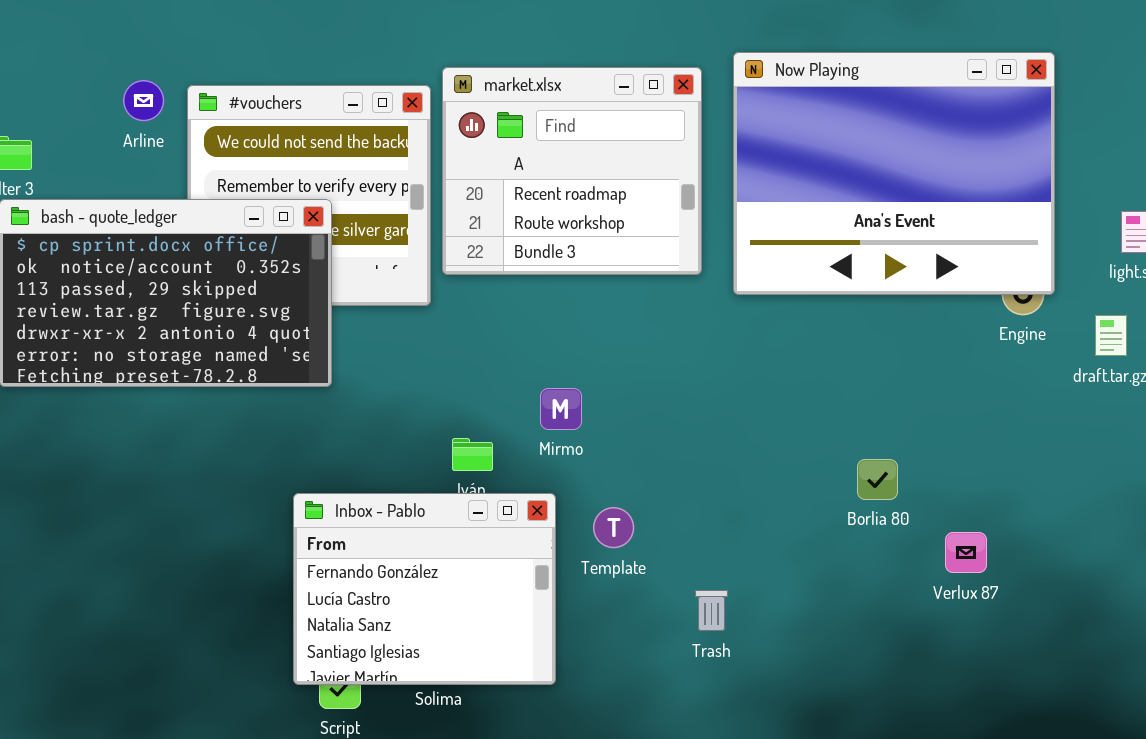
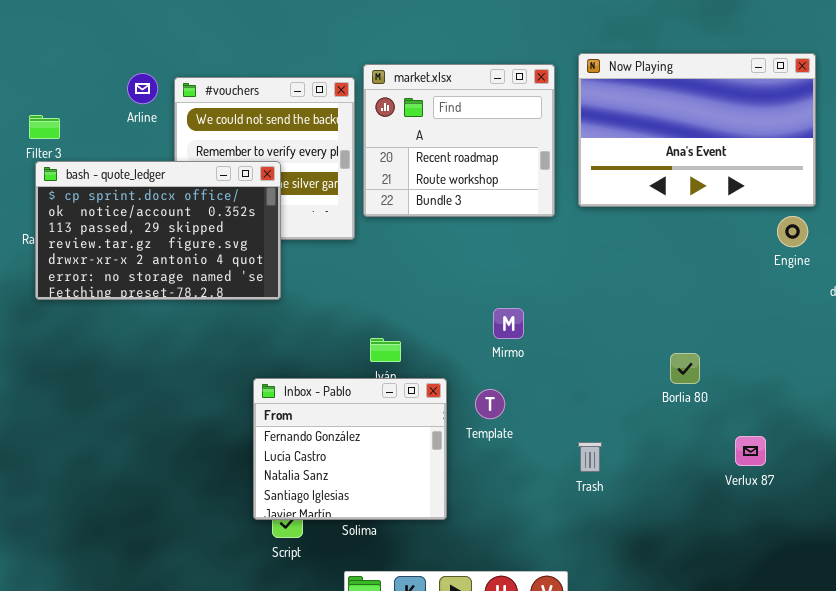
Now Playing: [733,52,1055,295] -> [578,53,816,207], resized
Mirmo: [540,388,582,430] -> [493,308,524,339], moved
Verlux 87: [945,532,987,573] -> [735,436,766,466], moved
Trash: [695,590,728,631] -> [578,442,602,472], moved

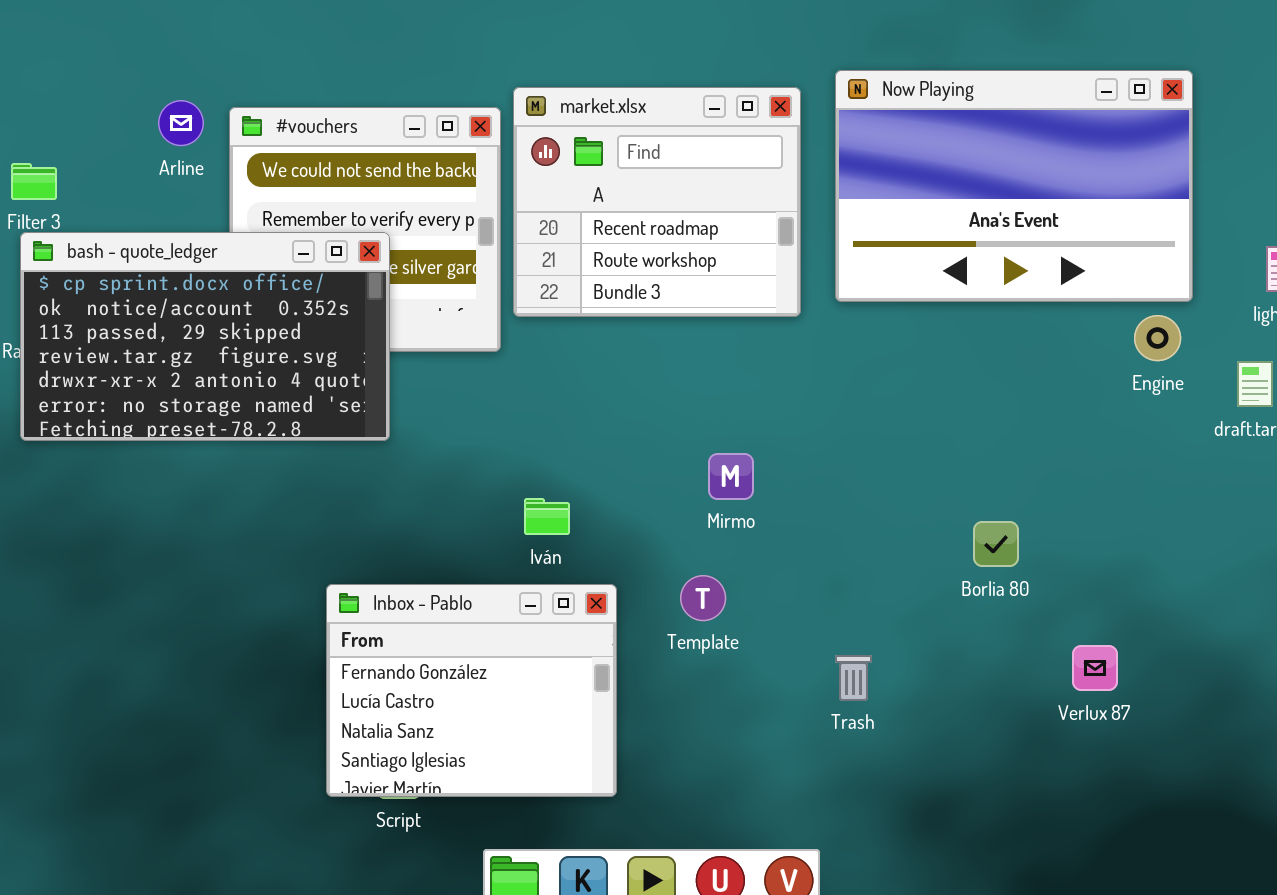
Inbox - Pablo: [253,378,447,520] -> [326,584,617,797], moved

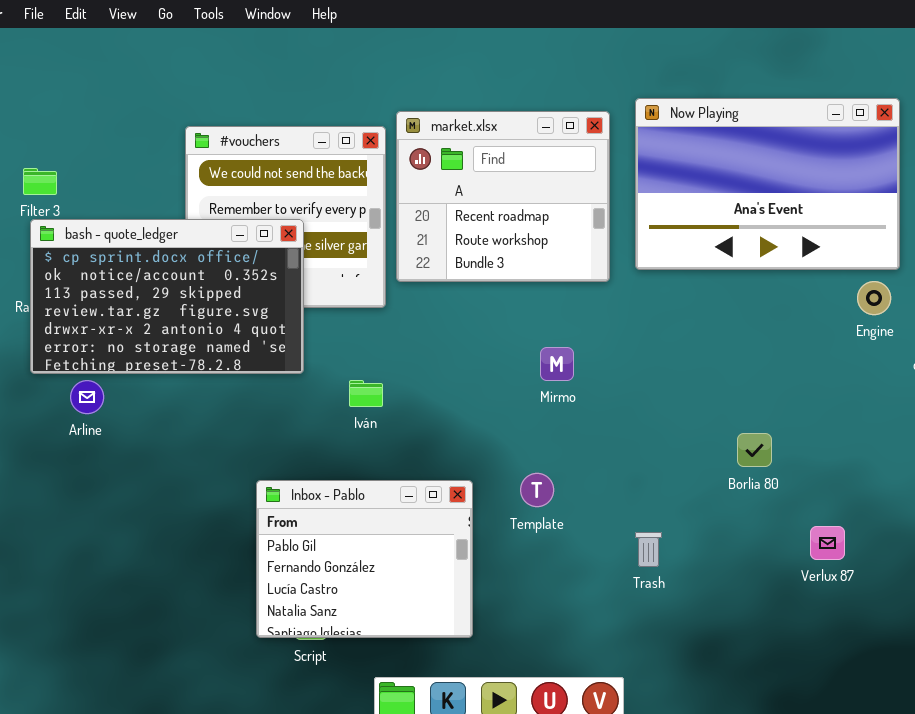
Arline: [158,100,204,146] -> [70,380,104,414], moved
Mirmo: [708,453,754,500] -> [540,347,574,381], moved
Iván: [524,498,570,535] -> [349,380,383,407], moved
Inbox - Pablo: [326,584,617,797] -> [256,480,473,638], scrolled up 1 row

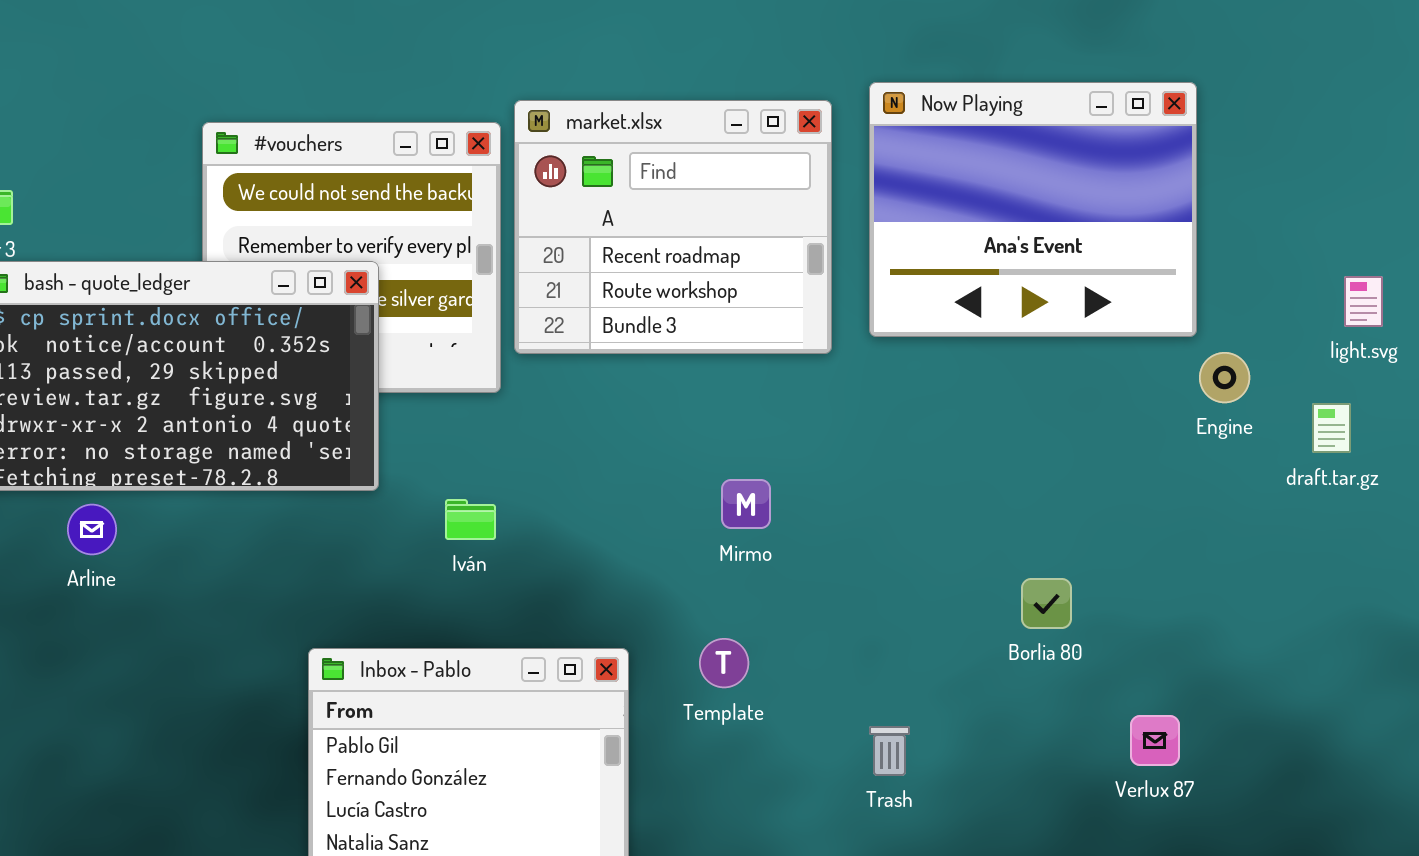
Now Playing: [635,98,900,270] -> [869,82,1197,337], resized
Mirmo: [540,347,574,381] -> [721,479,771,529], moved
Arline: [70,380,104,414] -> [67,504,117,555], moved

